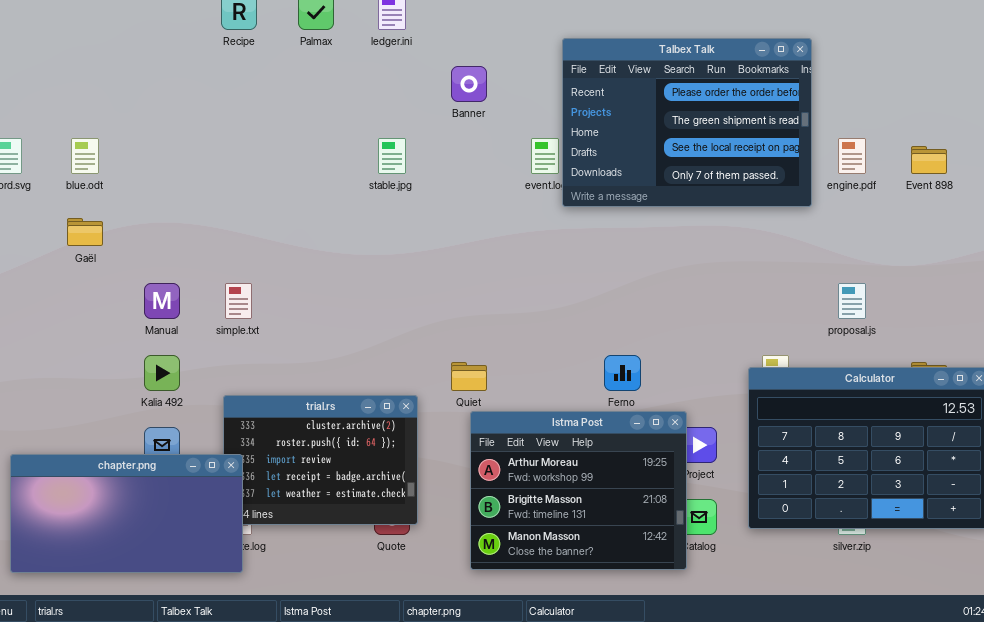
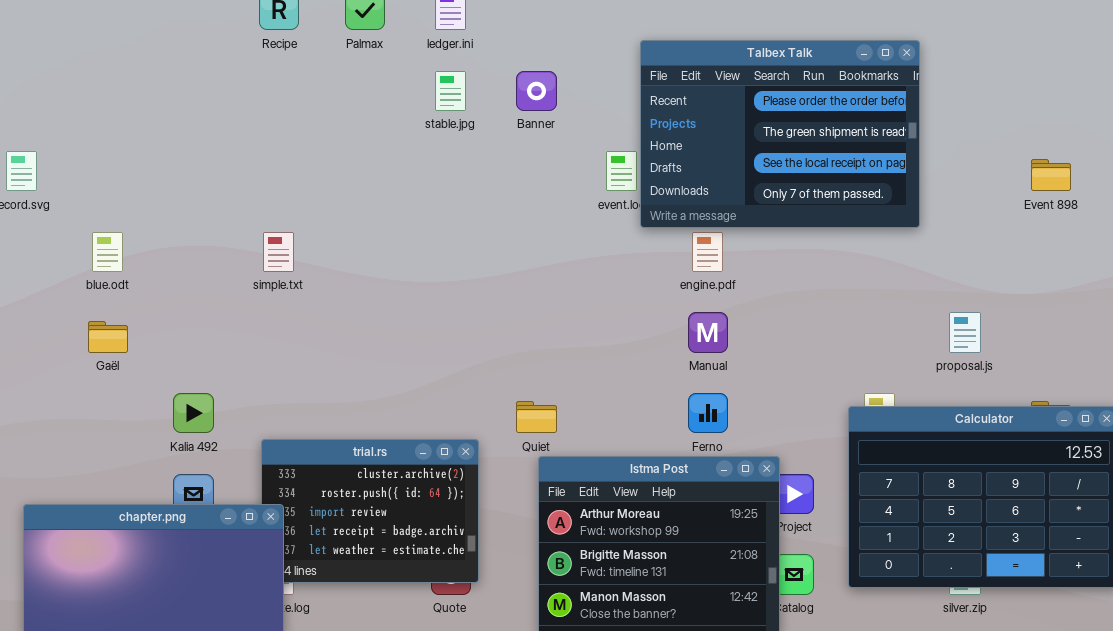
blue.odt: [71,138,99,174] -> [92,232,123,272], moved
stable.jpg: [378,138,406,174] -> [435,71,466,111], moved
engine.pdf: [838,138,866,174] -> [692,232,723,272], moved
Gaël: [67,218,103,246] -> [88,321,128,353], moved
Manual: [144,283,180,319] -> [688,312,728,353], moved
simple.txt: [225,283,252,319] -> [263,232,294,272], moved

